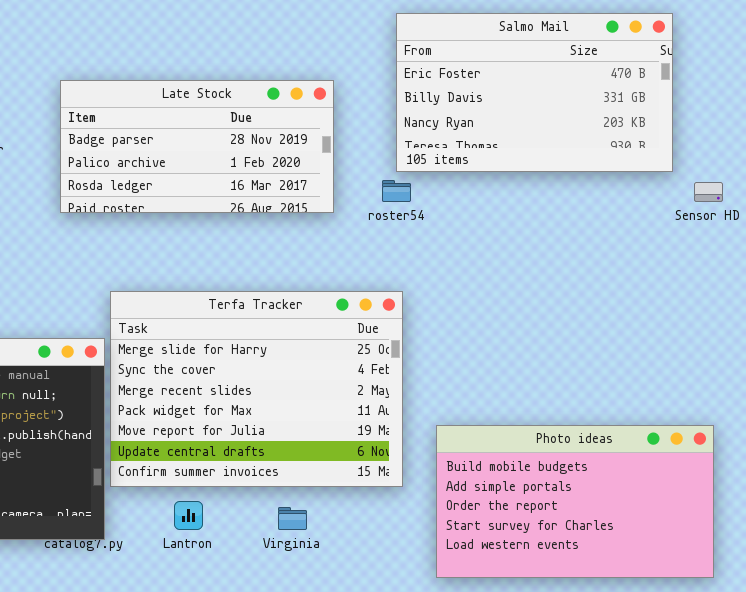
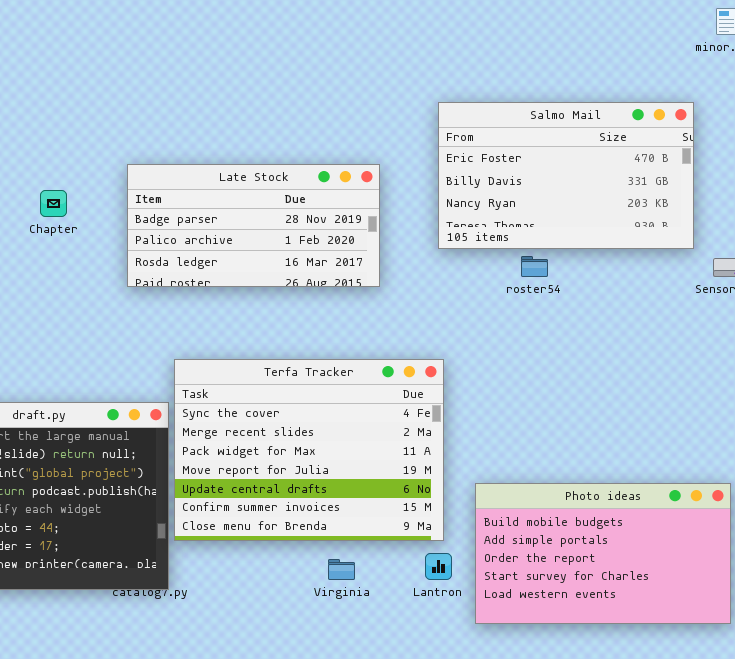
roster54: [382,180,411,202] -> [521,256,548,277], moved
Terfa Tracker: [110,291,403,487] -> [174,359,444,541], scrolled down 1 row
Lantron: [174,501,203,530] -> [425,553,452,580], moved

